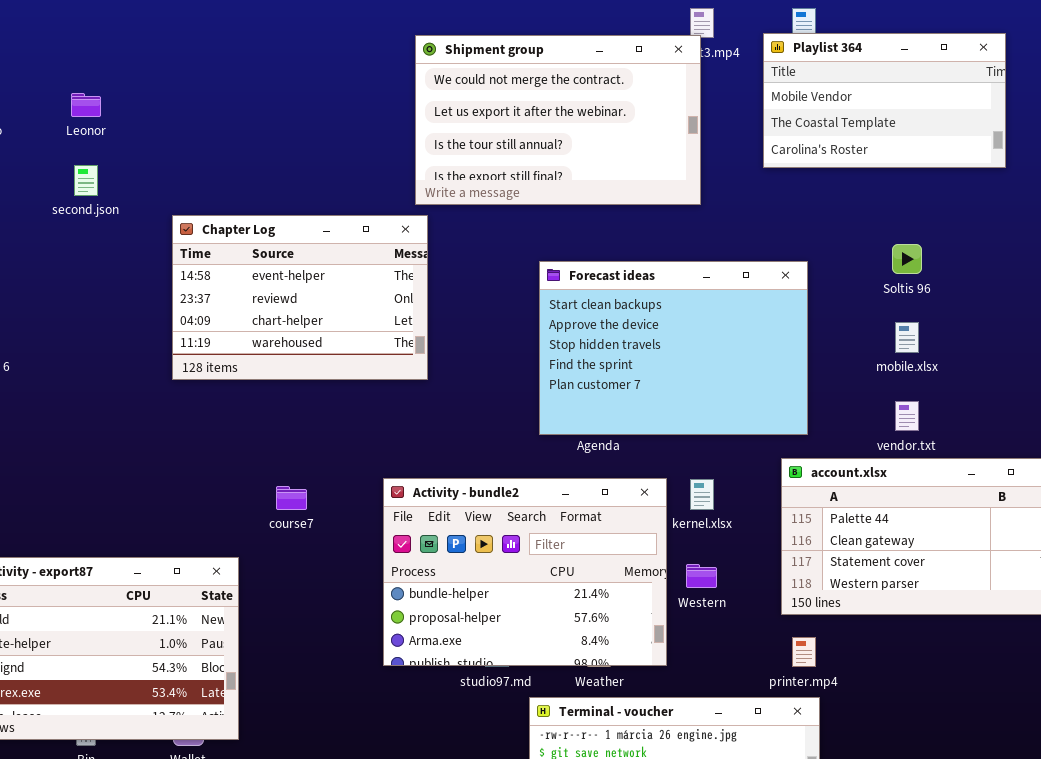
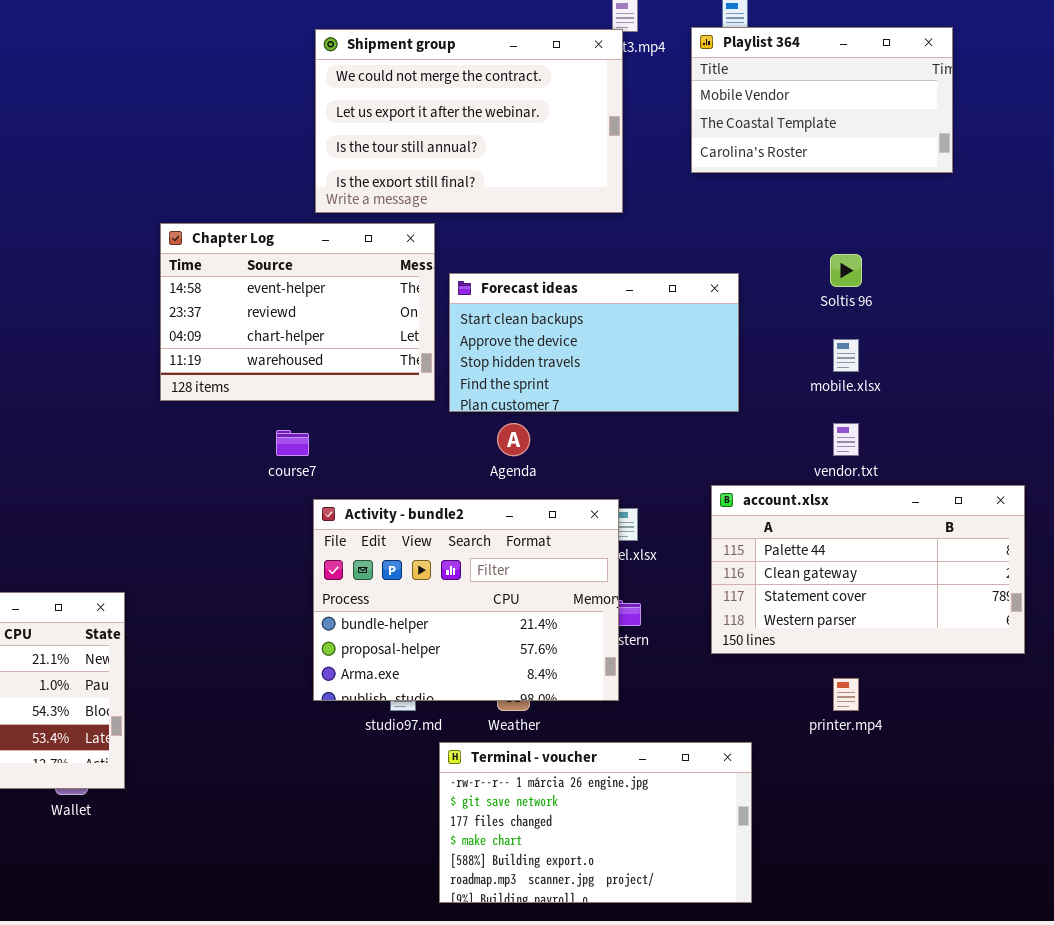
Chapter Log: [172,215,428,380] -> [160,223,435,401], moved
Forecast ideas: [539,261,808,435] -> [449,273,739,412], resized
Activity - bundle2: [383,478,667,666] -> [313,499,619,701], moved
course7: [276,486,307,510] -> [276,430,309,456], moved
printer.mp4: [792,637,816,667] -> [833,678,859,711], moved

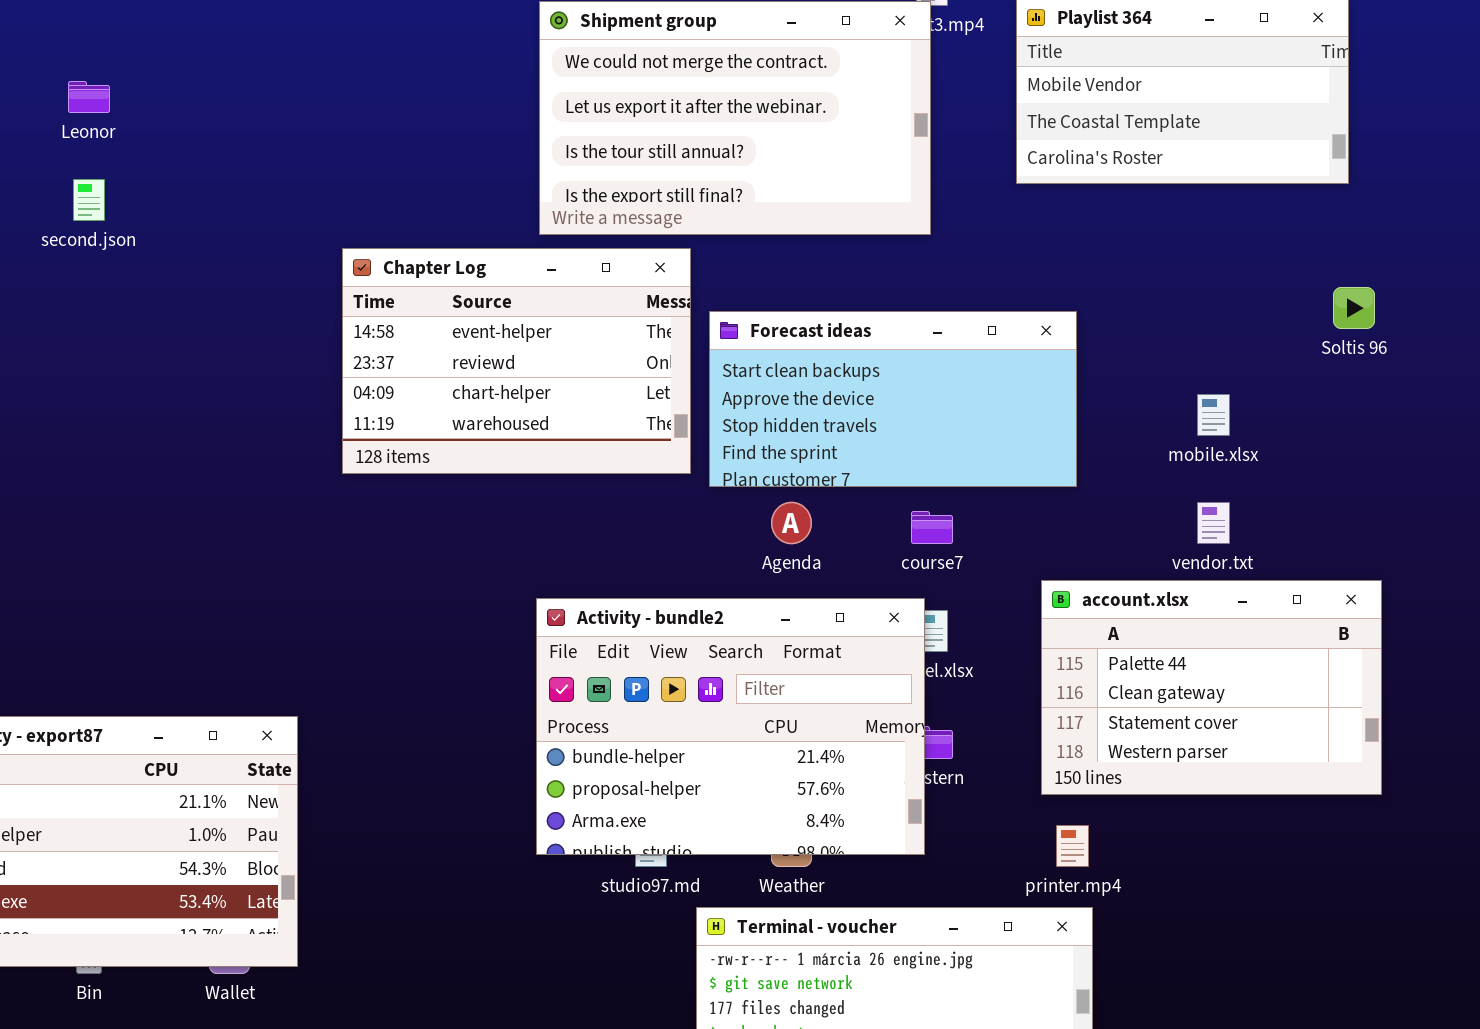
Soltis 96: [830,254,862,287] -> [1333,287,1375,329], moved
course7: [276,430,309,456] -> [911,511,953,544], moved
account.xlsx: [711,485,1025,654] -> [1041,580,1382,795], resized
printer.mp4: [833,678,859,711] -> [1056,825,1089,867], moved

